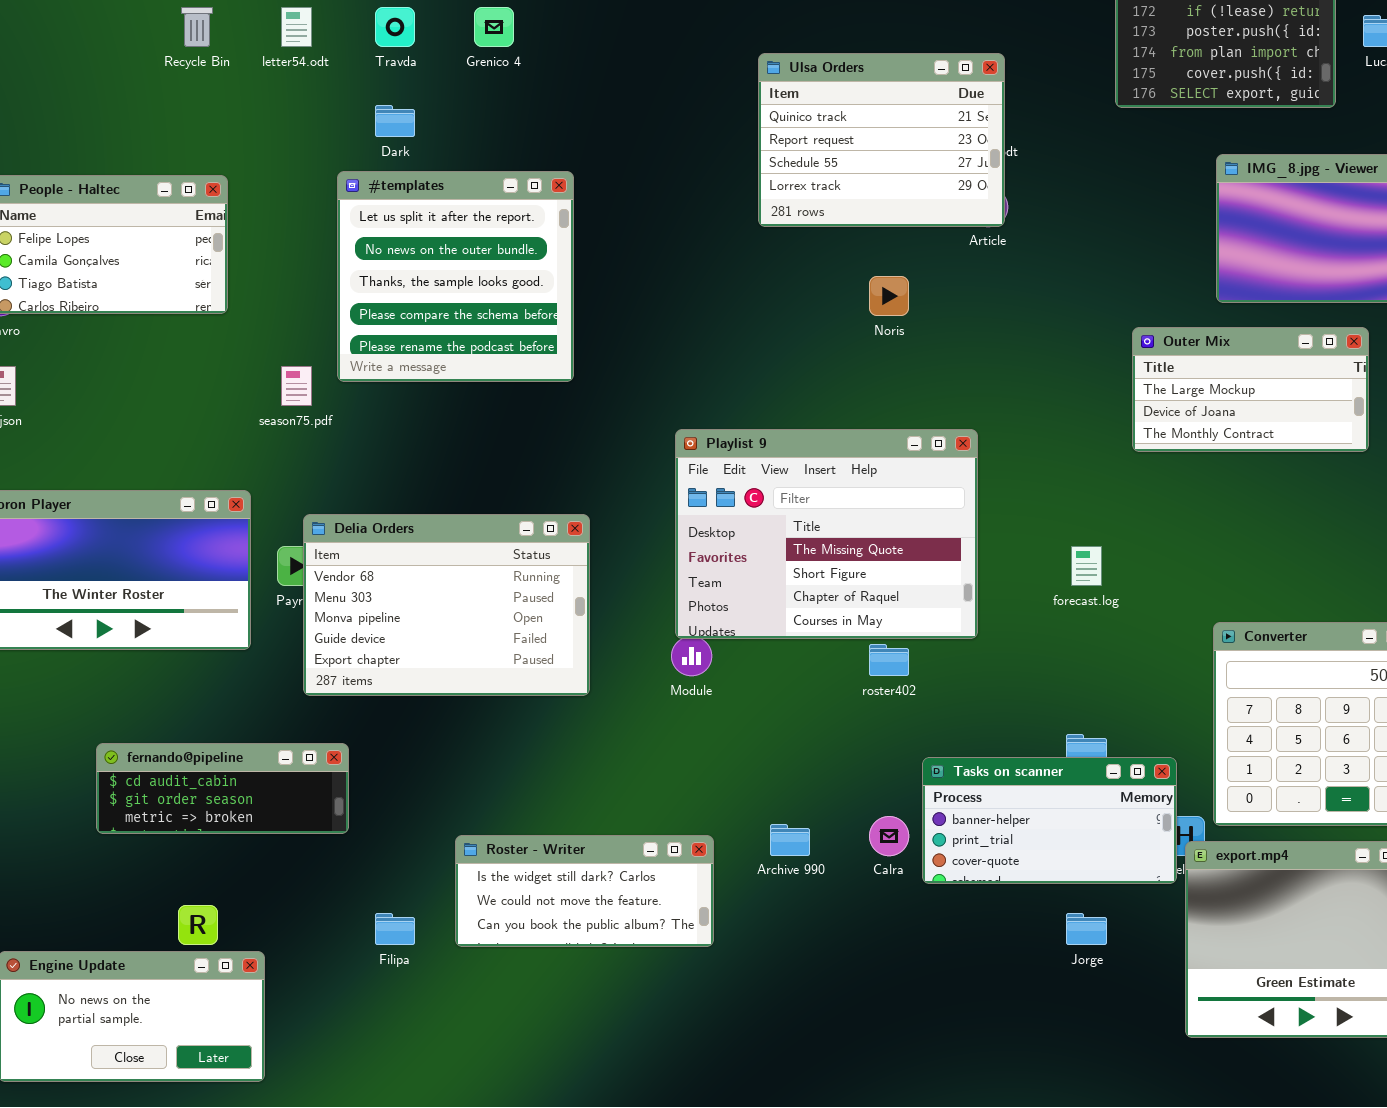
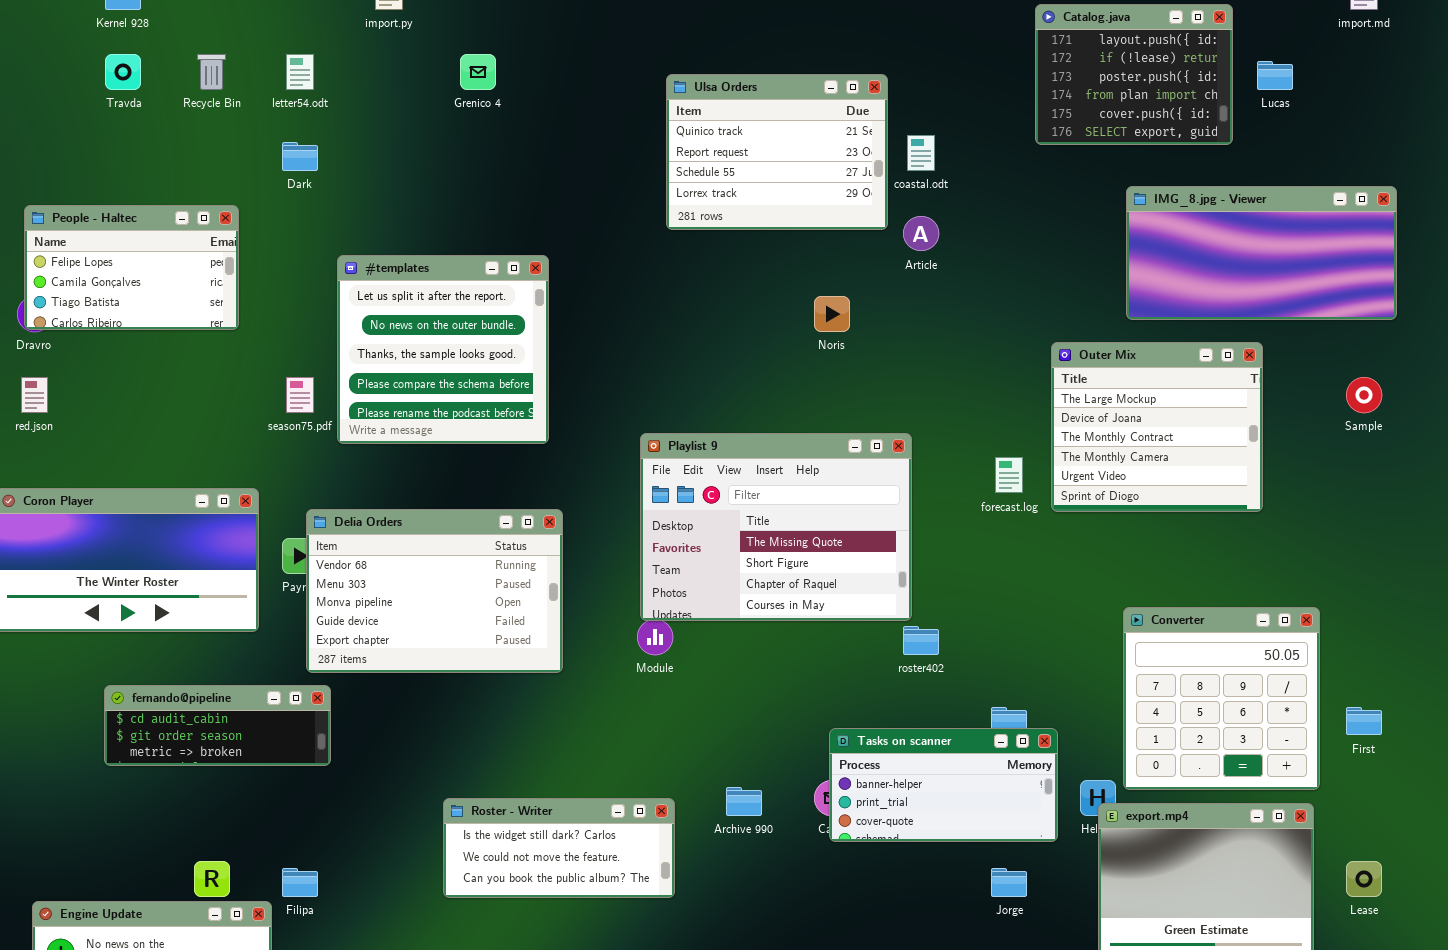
Travda: [375,7,415,47] -> [105,54,141,90], moved
Ulsa Orders: [758,53,1005,227] -> [666,74,888,230], moved
Dark: [375,105,415,137] -> [282,142,318,171], moved
#templates: [337,171,574,382] -> [337,255,549,444], moved
Outer Mix: [1132,327,1369,452] -> [1051,342,1263,512], resized
forecast.log: [1071,546,1102,586] -> [995,457,1023,493], moved
roster402: [869,644,909,676] -> [903,626,939,655], moved
fernando@pipeline: [96,743,349,834] -> [104,685,331,766], moved
Tasks on scanner: [922,757,1177,884] -> [829,728,1058,842], moved
Filipa: [375,913,415,945] -> [282,868,318,897], moved

